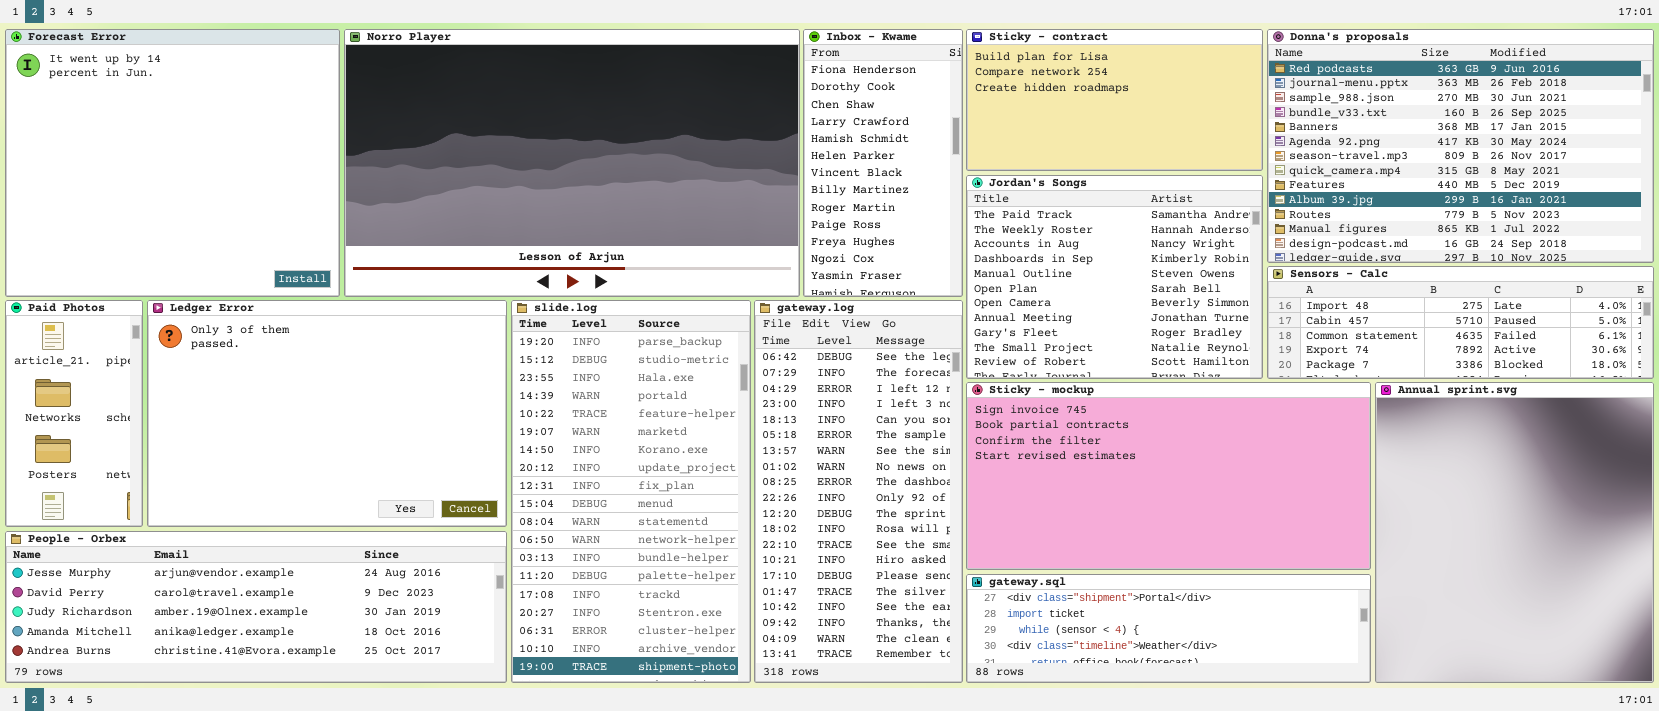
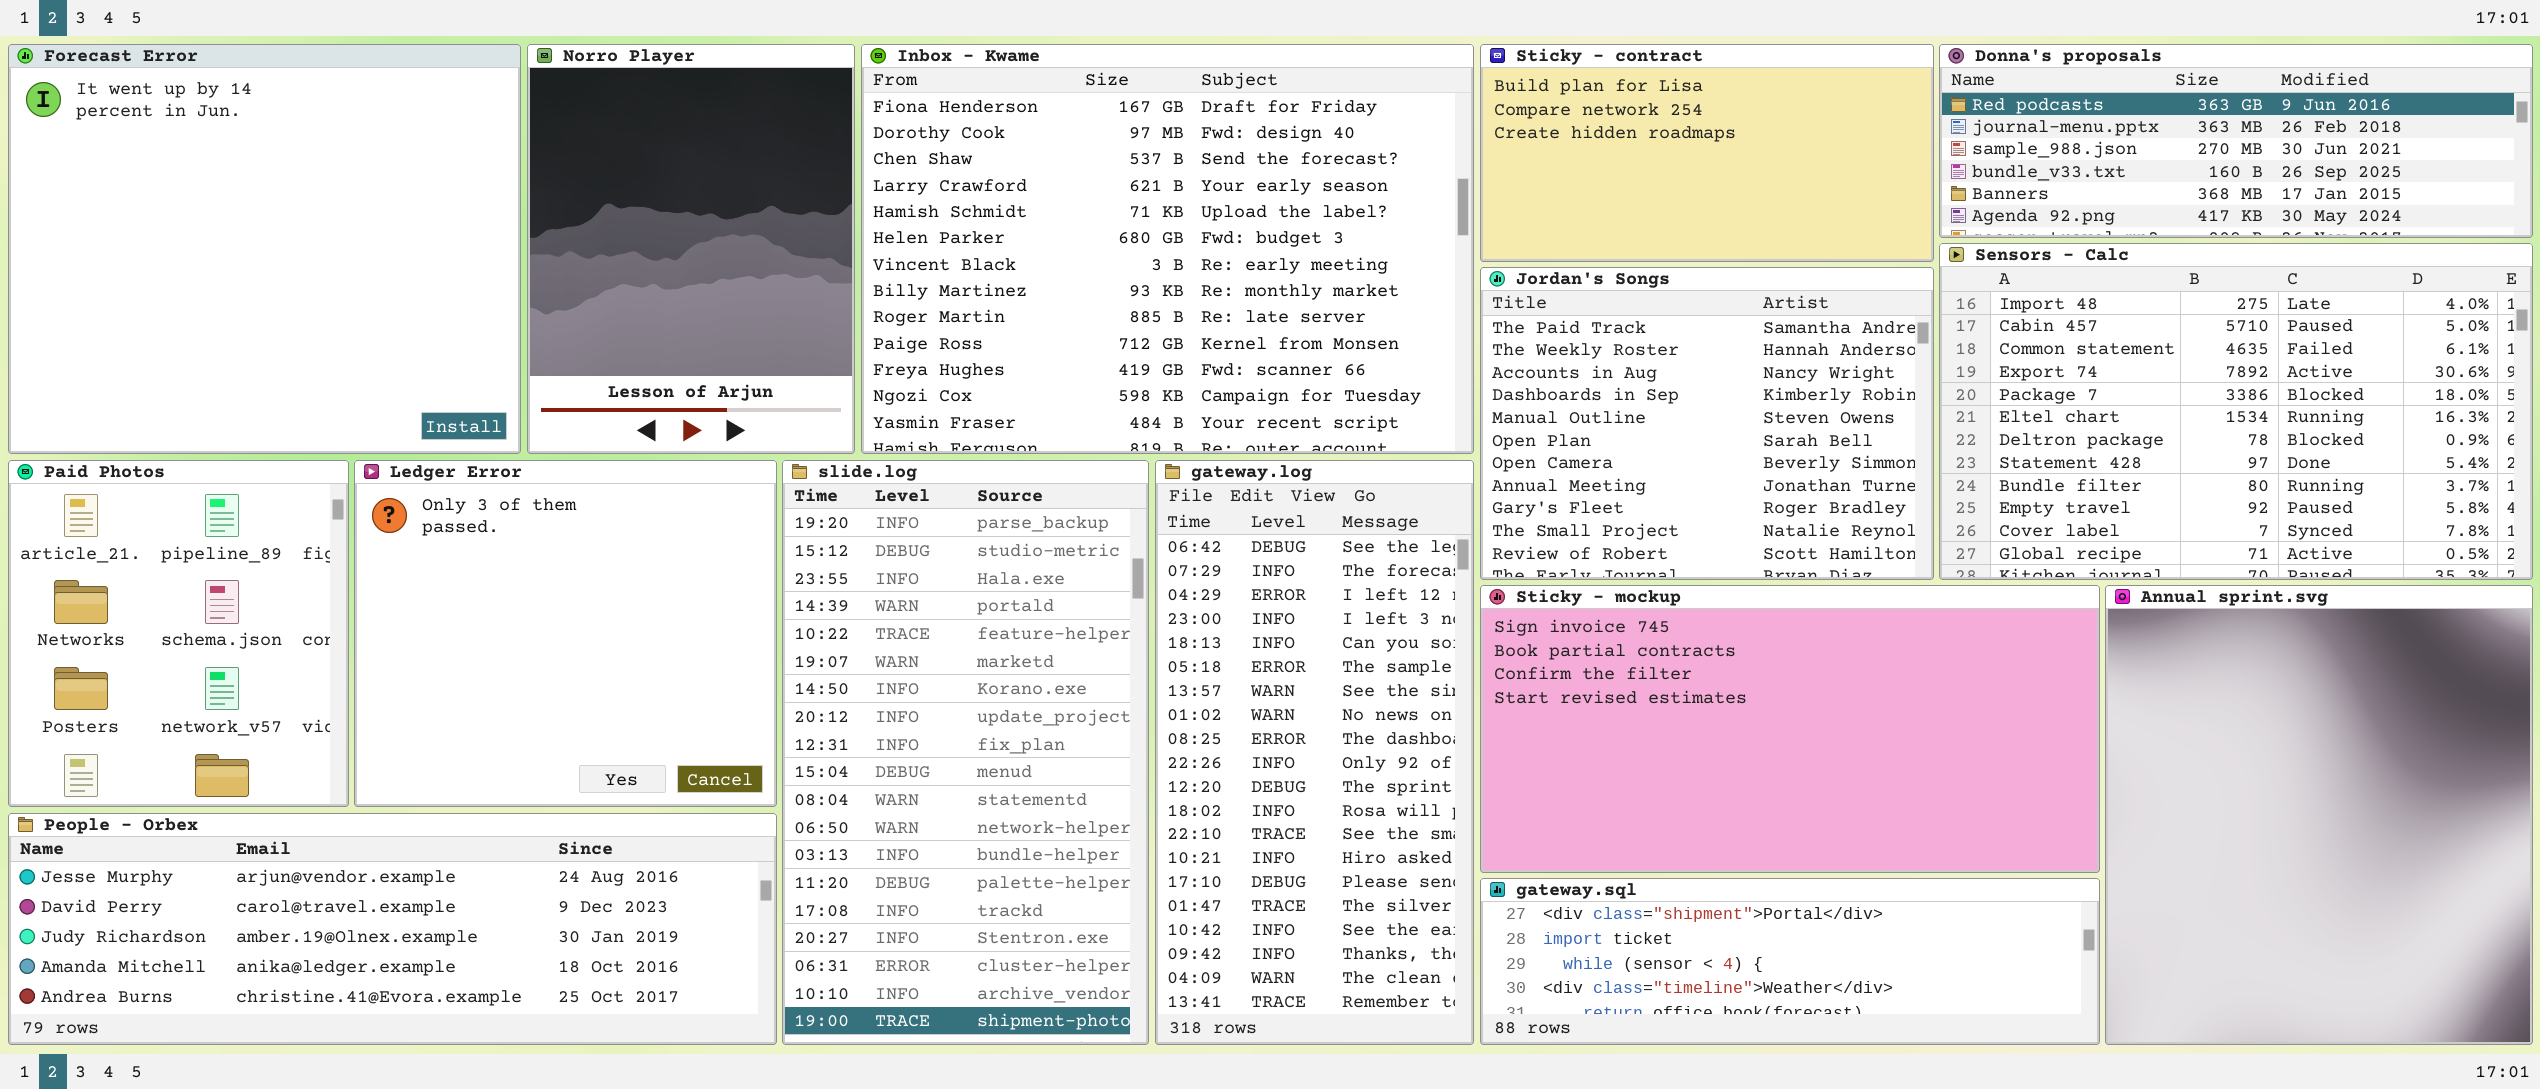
Norro Player: [344,29,800,297] -> [527,44,855,454], resized
Inbox - Kwame: [803,29,963,297] -> [861,44,1474,454], resized
Donna's proposals: [1267,29,1654,263] -> [1939,44,2533,238], resized
Sensors - Calc: [1267,266,1654,379] -> [1939,243,2533,580], resized
Paid Photos: [5,300,143,527] -> [8,460,349,807], resized
Ledger Error: [147,300,507,527] -> [354,460,777,807], resized

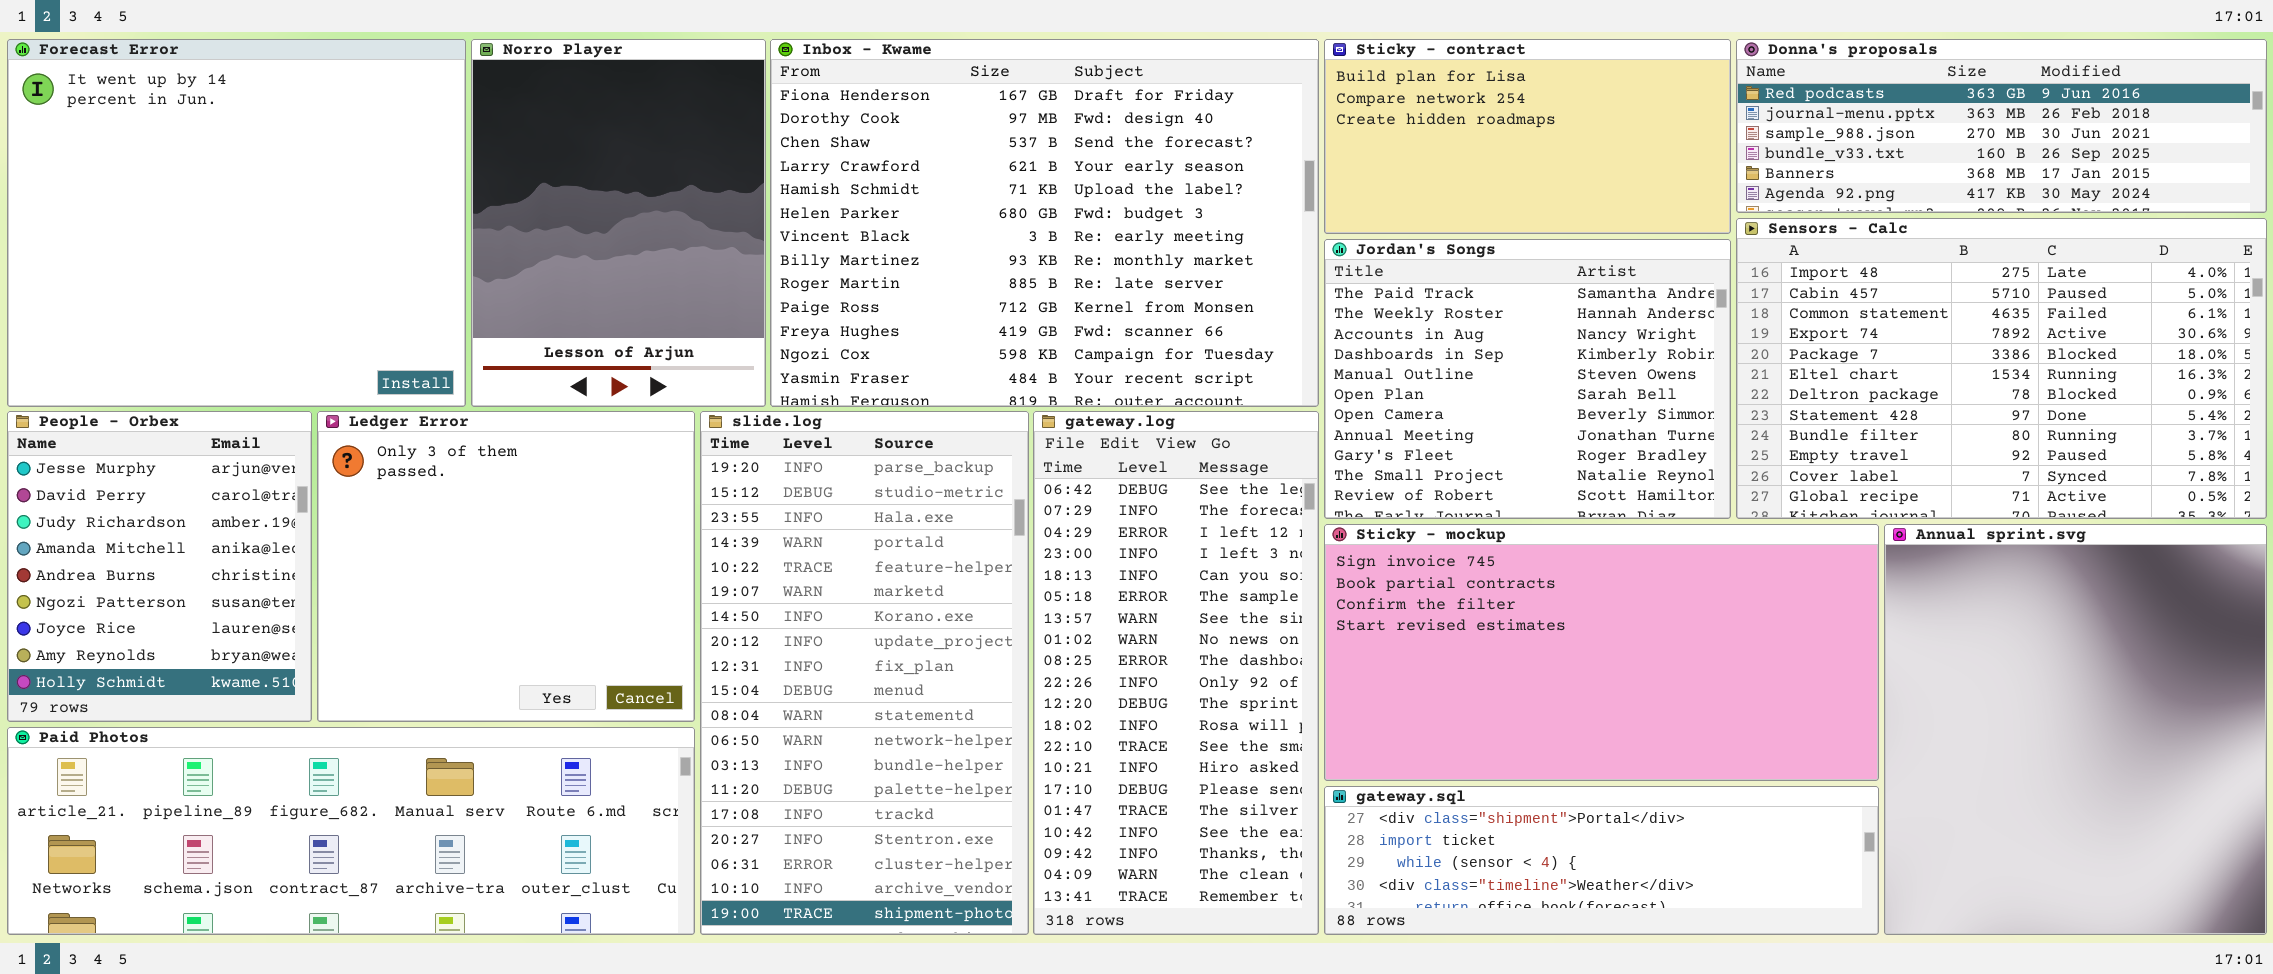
Paid Photos: [8,460,349,807] -> [7,727,695,935], moved, resized
People - Orbex: [8,813,777,1045] -> [7,411,312,722], moved, resized

